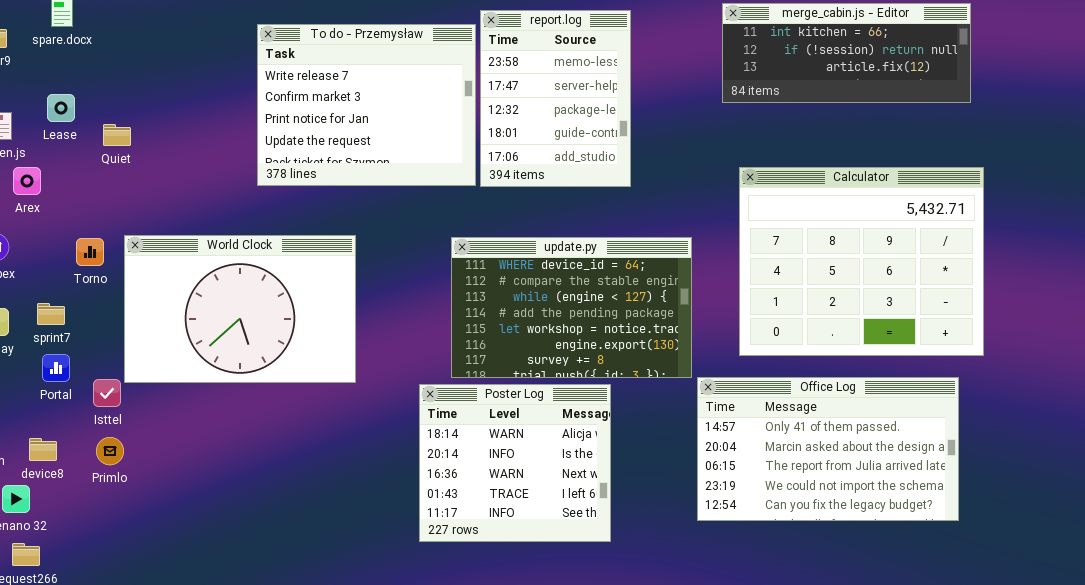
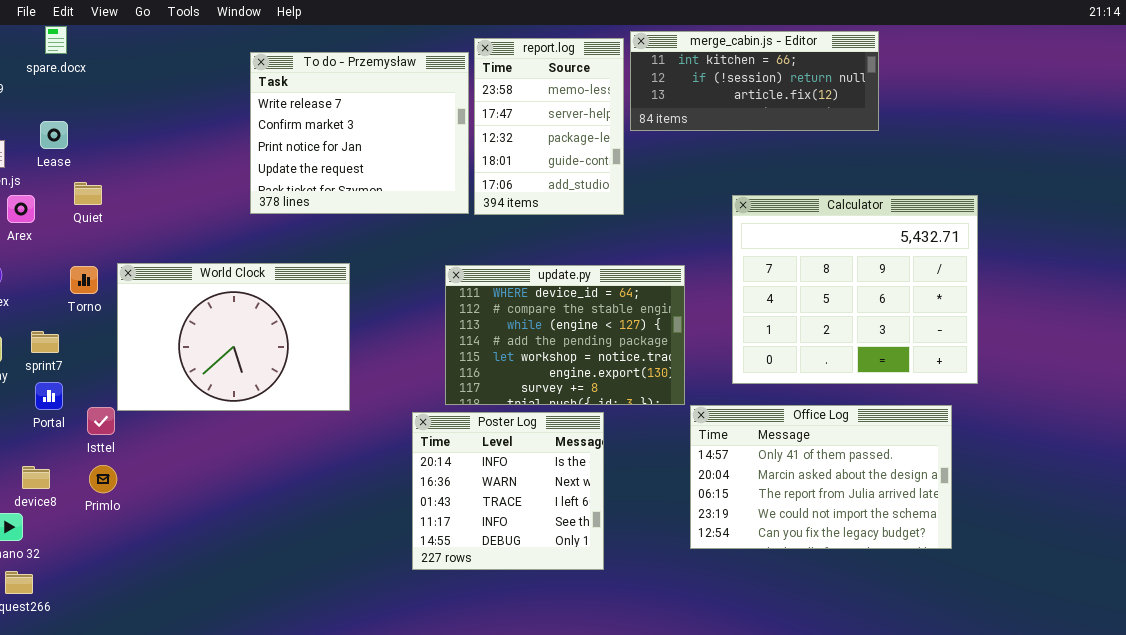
merge_cabin.js - Editor: [722,3,971,103] -> [630,31,879,131], moved
Quiet: [103,124,131,146] -> [74,182,102,205], moved
Poster Log: [419,384,611,542] -> [412,412,604,570], scrolled down 1 row

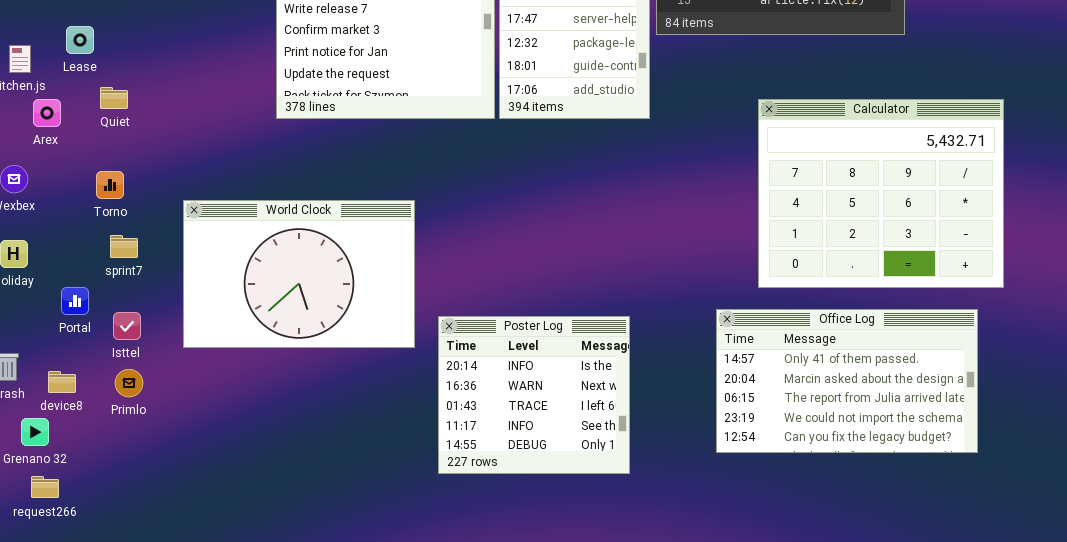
World Clock: [117,263,350,411] -> [183,200,415,348], moved
update.py: [445,265,685,405] -> none, closed
sprint7: [31,331,59,353] -> [110,235,138,258], moved

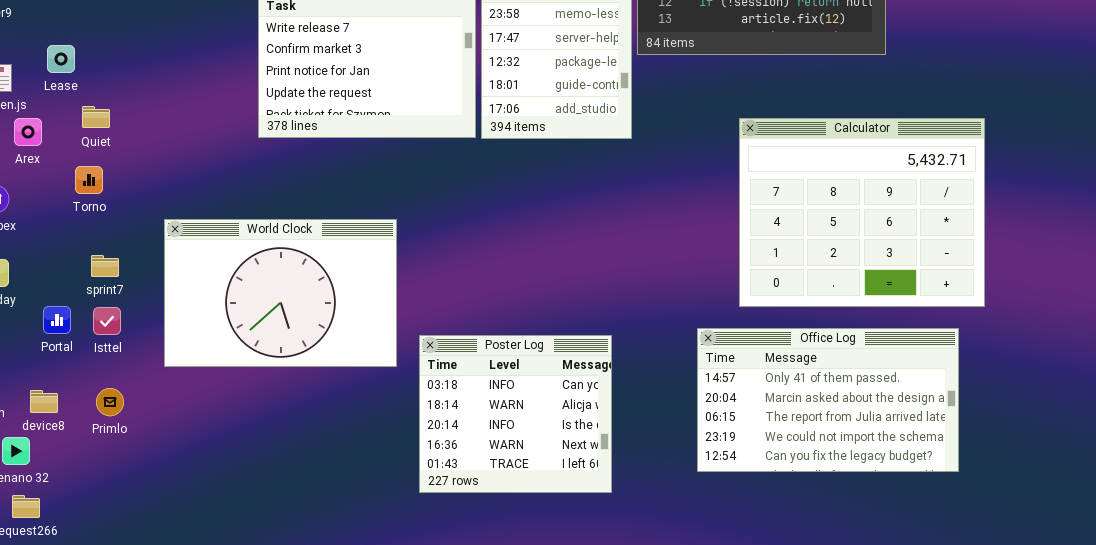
Torno: [96,171,124,199] -> [75,166,103,194], moved
Isttel: [113,312,141,340] -> [93,307,121,335], moved
Poster Log: [438,316,630,474] -> [419,335,612,493], scrolled up 2 rows

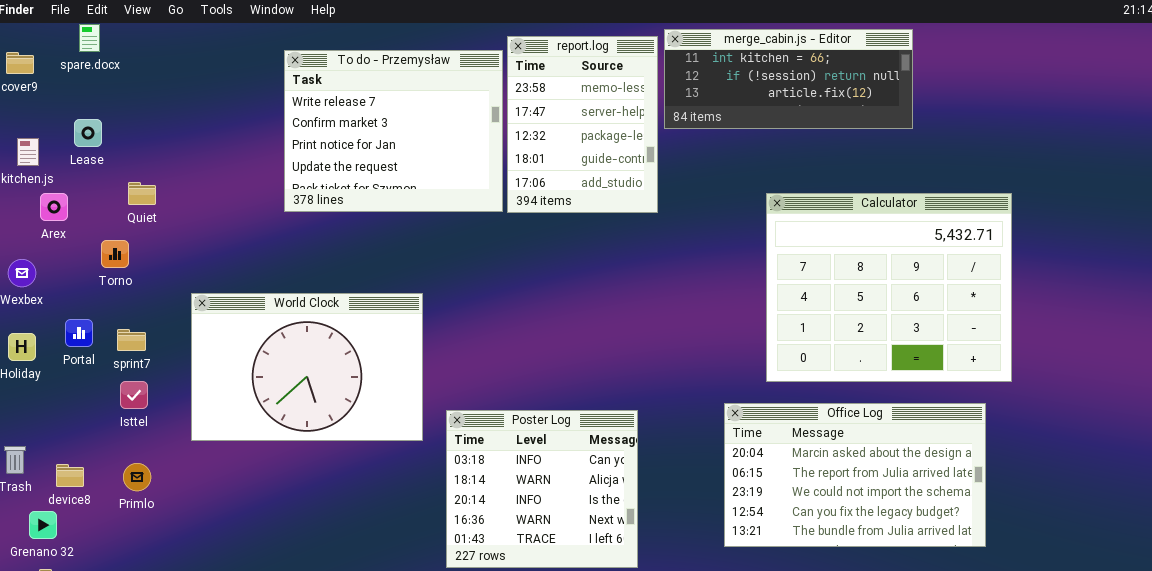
Quiet: [82,106,110,128] -> [128,182,156,205], moved
Portal: [43,306,71,334] -> [65,319,93,347], moved
Office Log: [697,328,959,472] -> [724,403,986,547], scrolled down 1 row

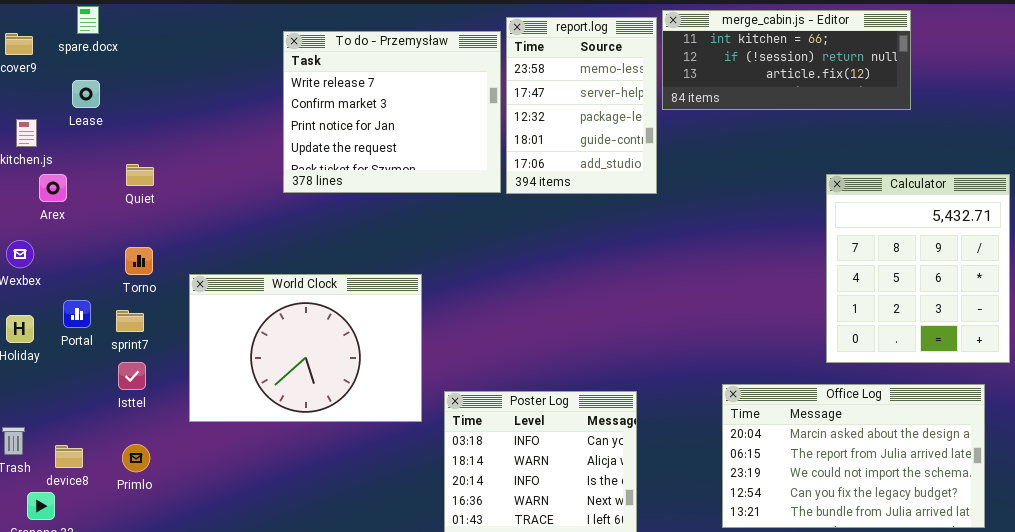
Lease: [74,119,102,147] -> [72,80,100,108], moved
Calculator: [766,193,1012,382] -> [826,174,1010,363], resized
Torno: [101,240,129,268] -> [125,247,153,275], moved

